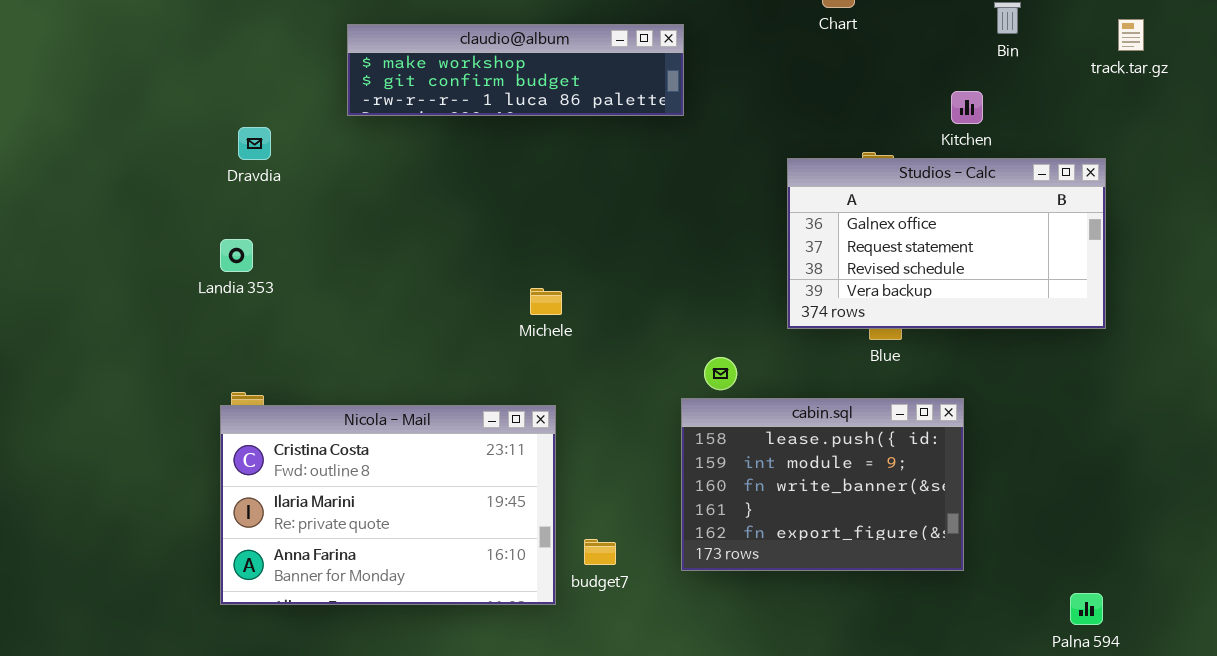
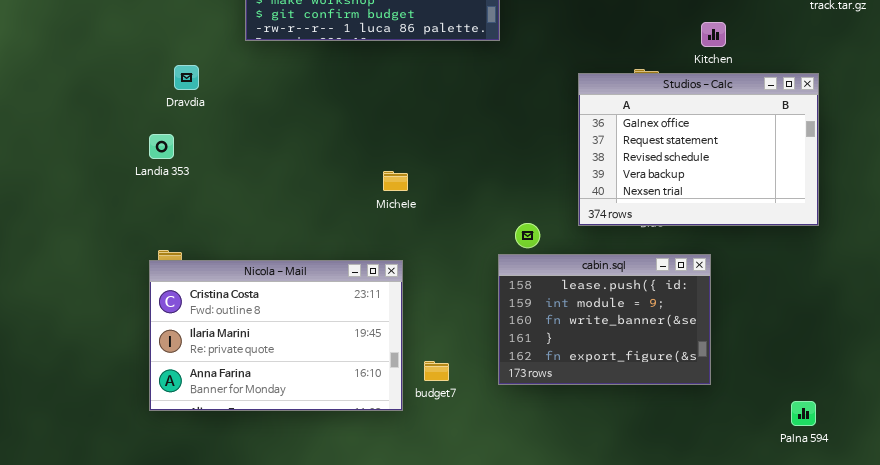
Dravdia: [238,127,271,160] -> [174,65,199,90], moved
Studios - Calc: [787,158,1106,329] -> [578,73,819,226], resized

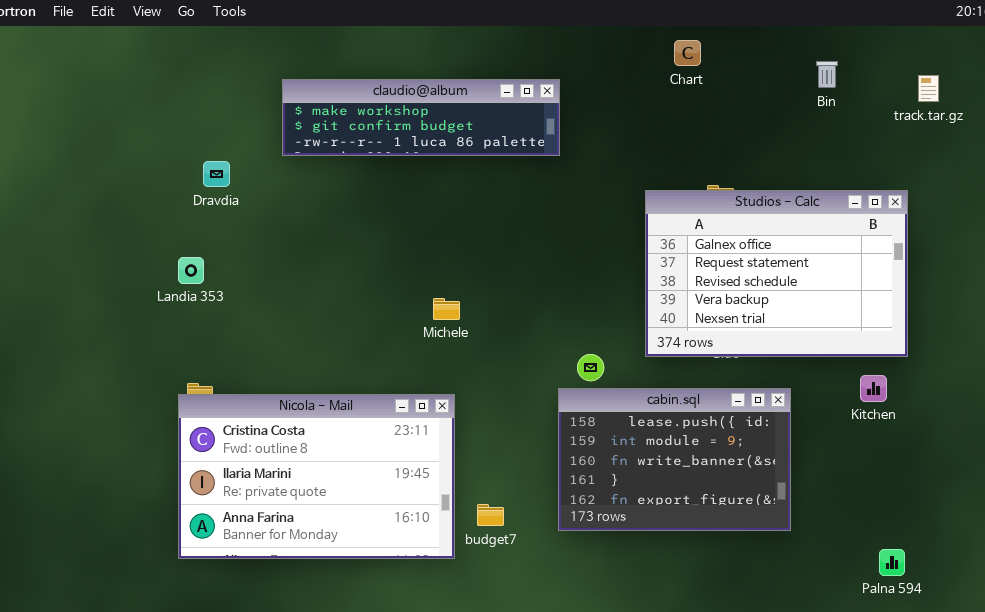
Kitchen: [701,22,726,47] -> [860,375,887,402], moved
Dravdia: [174,65,199,90] -> [203,161,230,187], moved

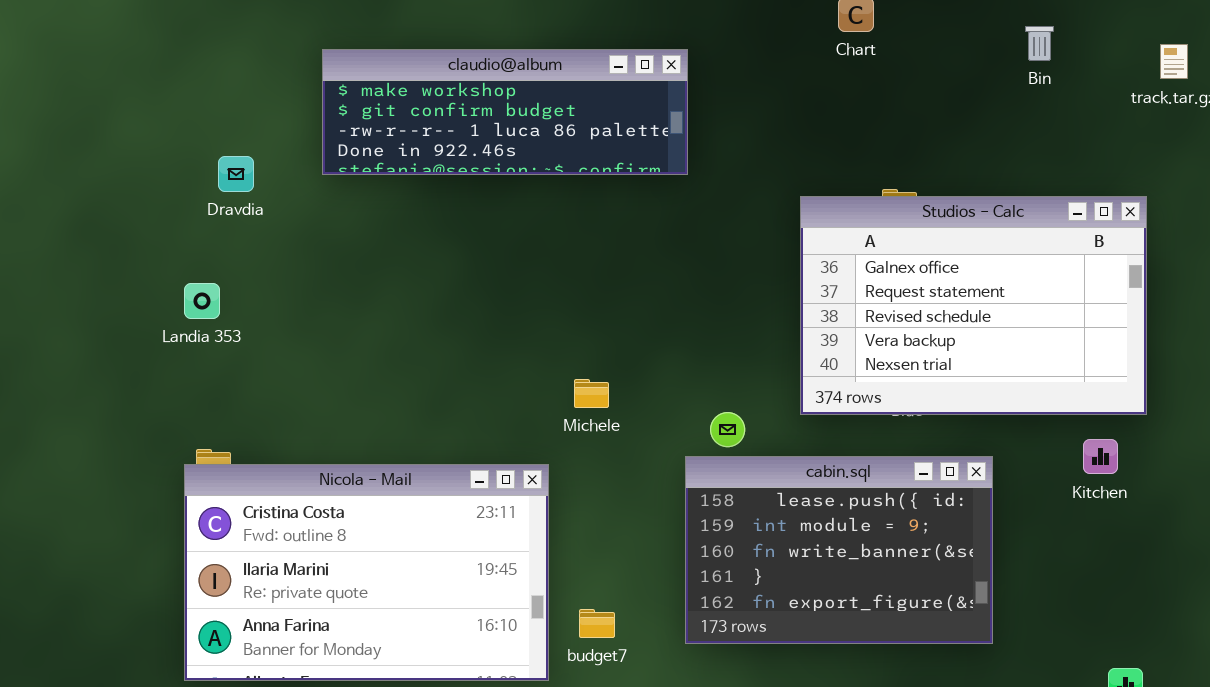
claudio@album: [282,79,560,156] -> [322,49,688,175], resized
Michele: [433,298,460,320] -> [574,379,609,408], moved

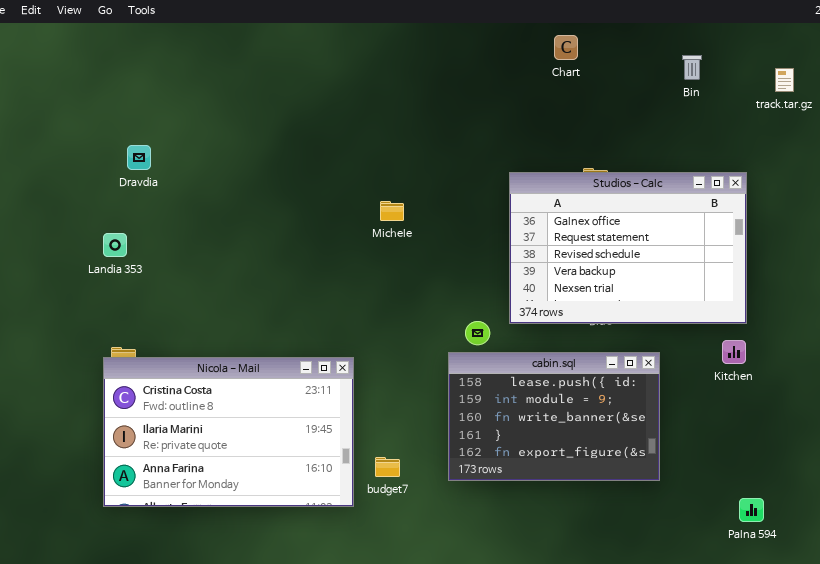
claudio@album: [322,49,688,175] -> none, closed
Studios - Calc: [800,196,1147,415] -> [509,172,747,324], moved
Michele: [574,379,609,408] -> [380,201,404,221], moved

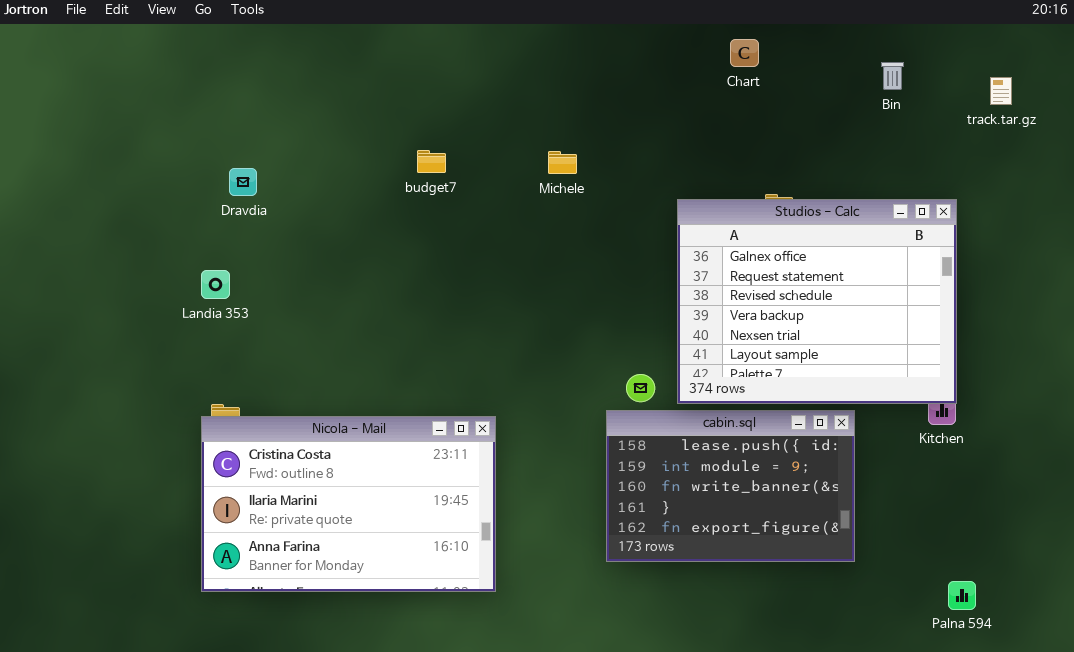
Studios - Calc: [509,172,747,324] -> [677,199,957,404], resized
Michele: [380,201,404,221] -> [548,151,577,174], moved
budget7: [375,457,400,477] -> [417,150,446,173], moved

